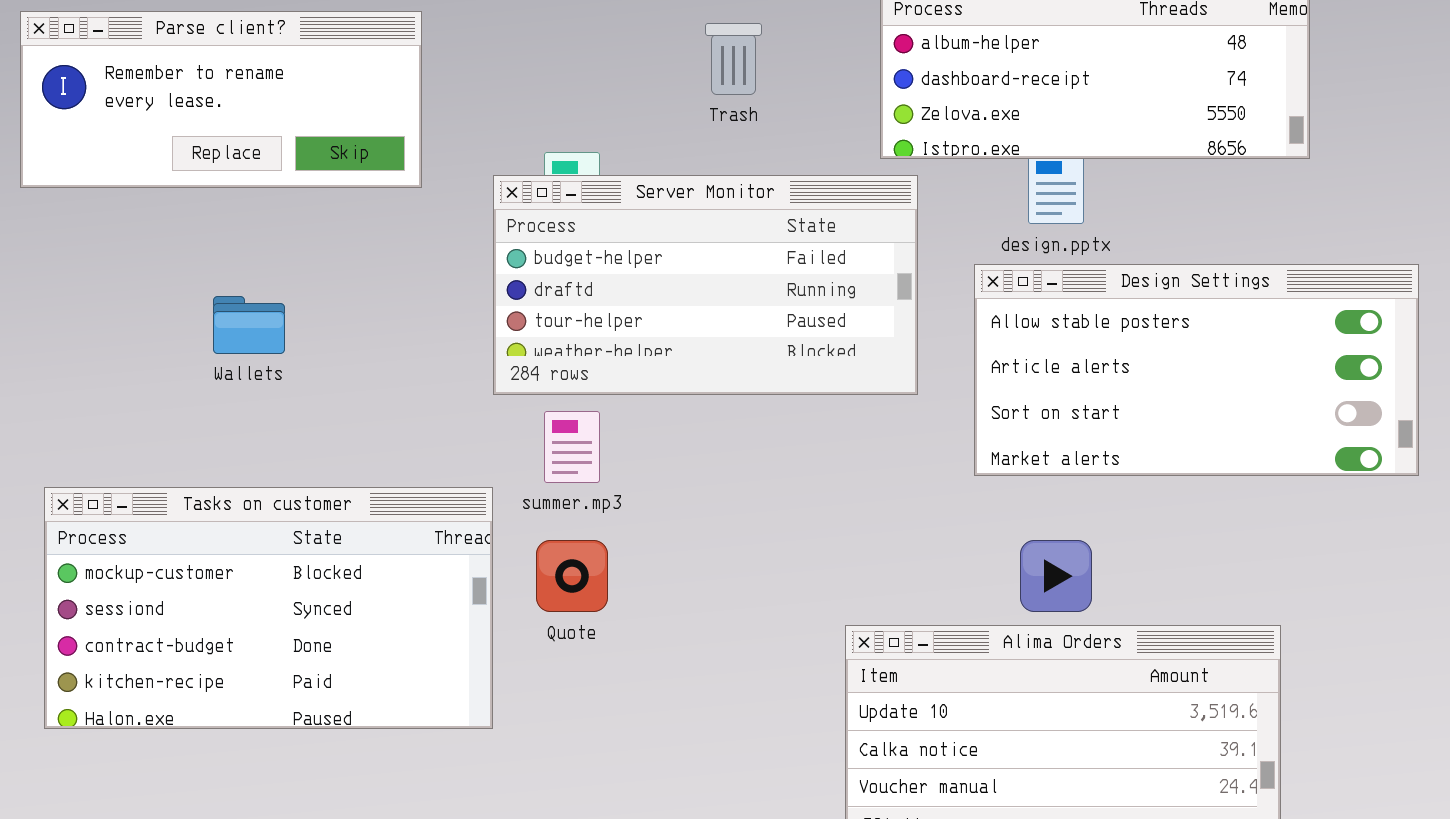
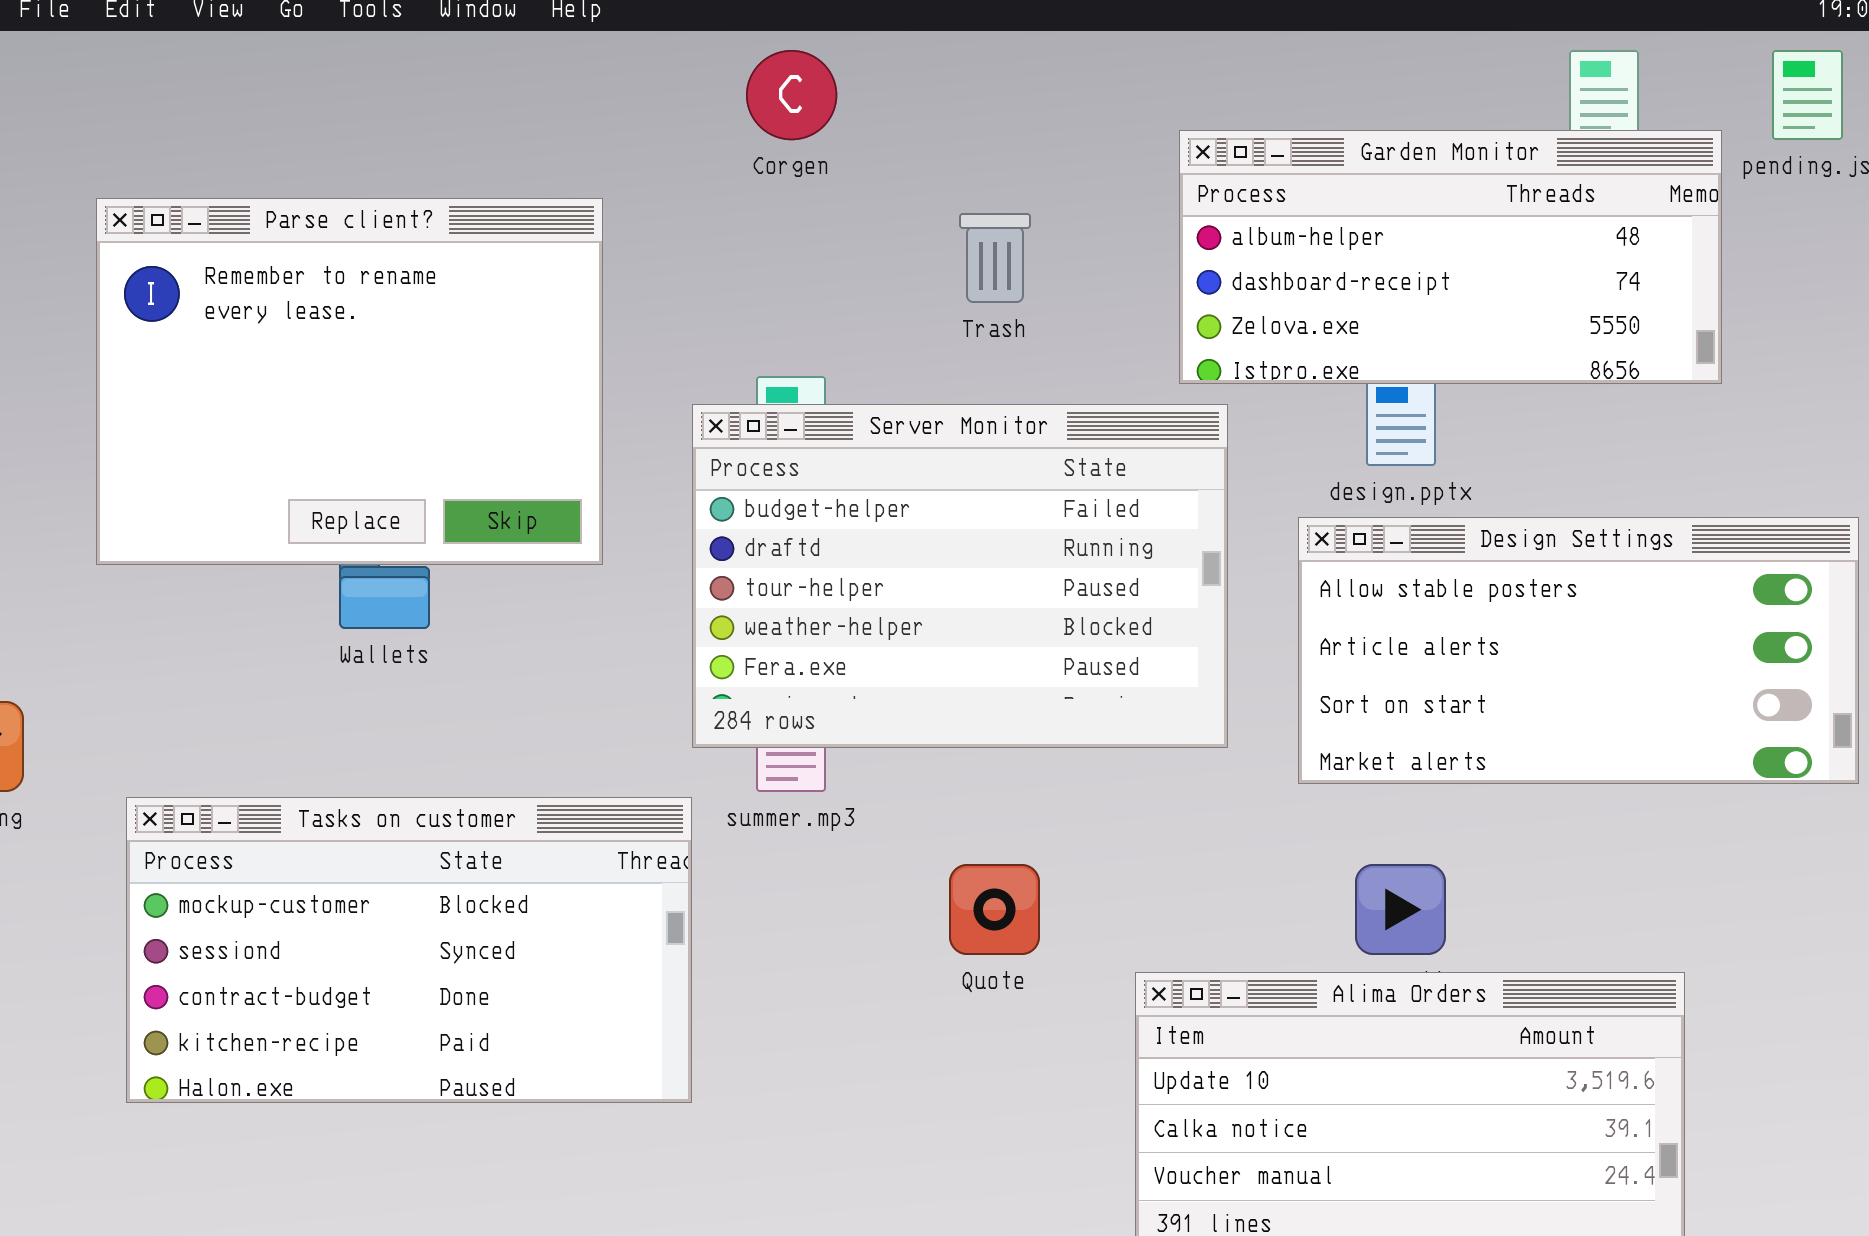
Parse client?: [20,11,422,188] -> [96,198,603,565], resized
Server Monitor: [493,175,918,395] -> [692,404,1228,748], resized
Quote: [536,540,608,612] -> [949,864,1040,955], moved

